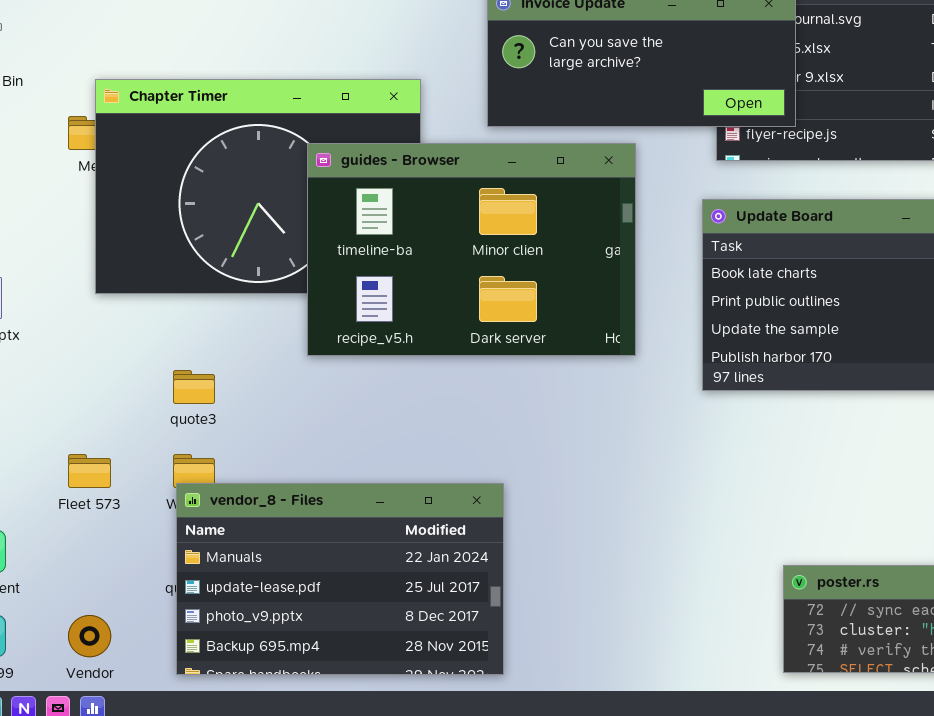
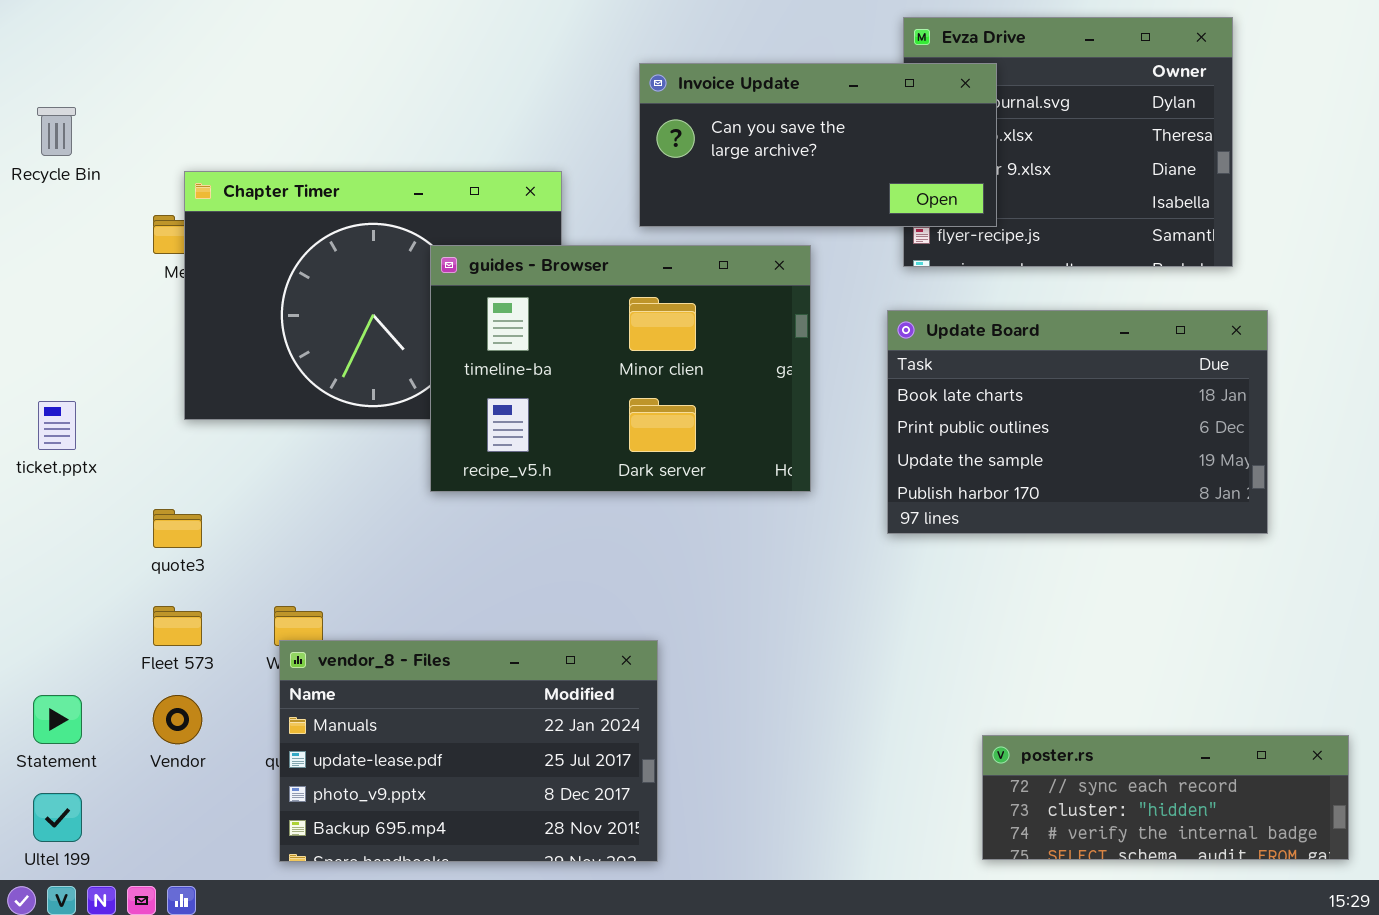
quote3: [173,370,215,404] -> [153,509,202,548], moved
Vendor: [68,615,111,657] -> [153,695,202,744], moved

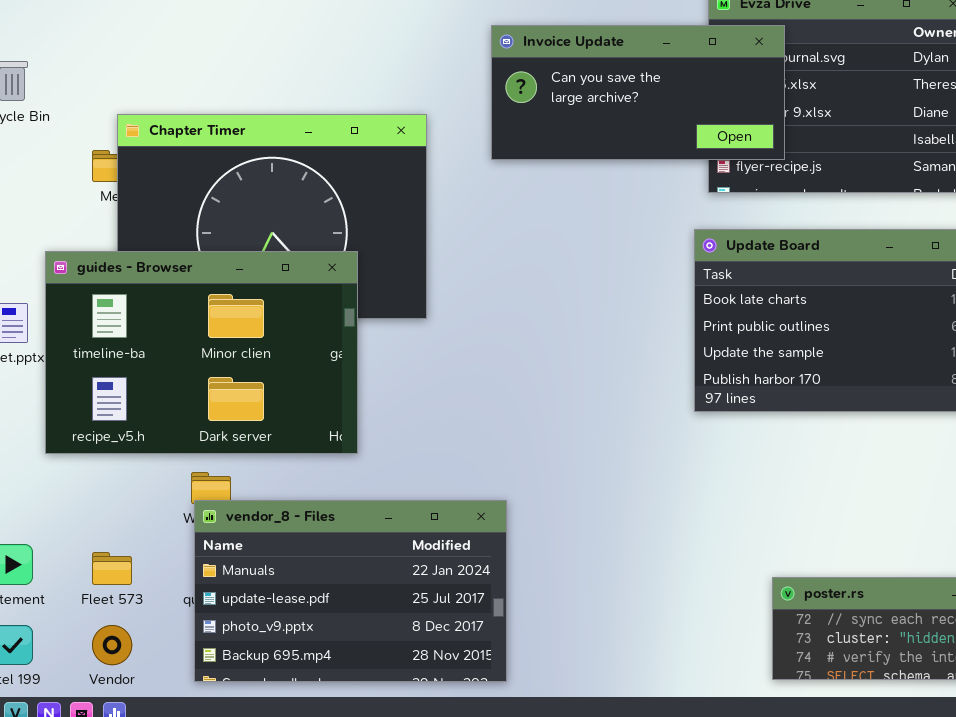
guides - Browser: [430,245,811,492] -> [45,251,358,454], moved
Fleet 573: [153,606,202,646] -> [92,552,132,585], moved
Vendor: [153,695,202,744] -> [92,625,132,665], moved

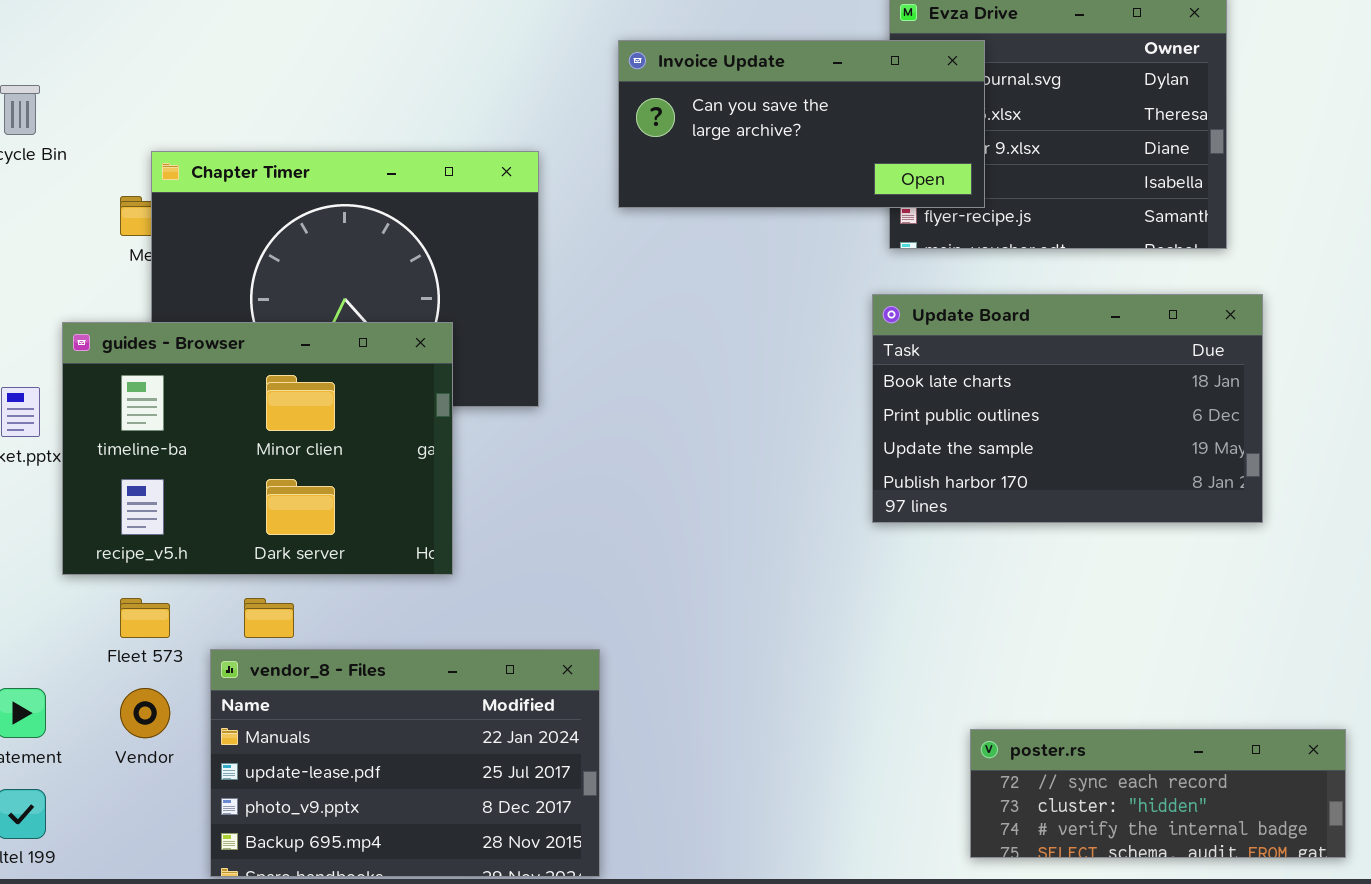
vendor_8 - Files: [194,500,507,682] -> [210,649,600,877], moved
Fleet 573: [92,552,132,585] -> [120,598,170,638], moved
Vendor: [92,625,132,665] -> [120,688,170,738], moved

